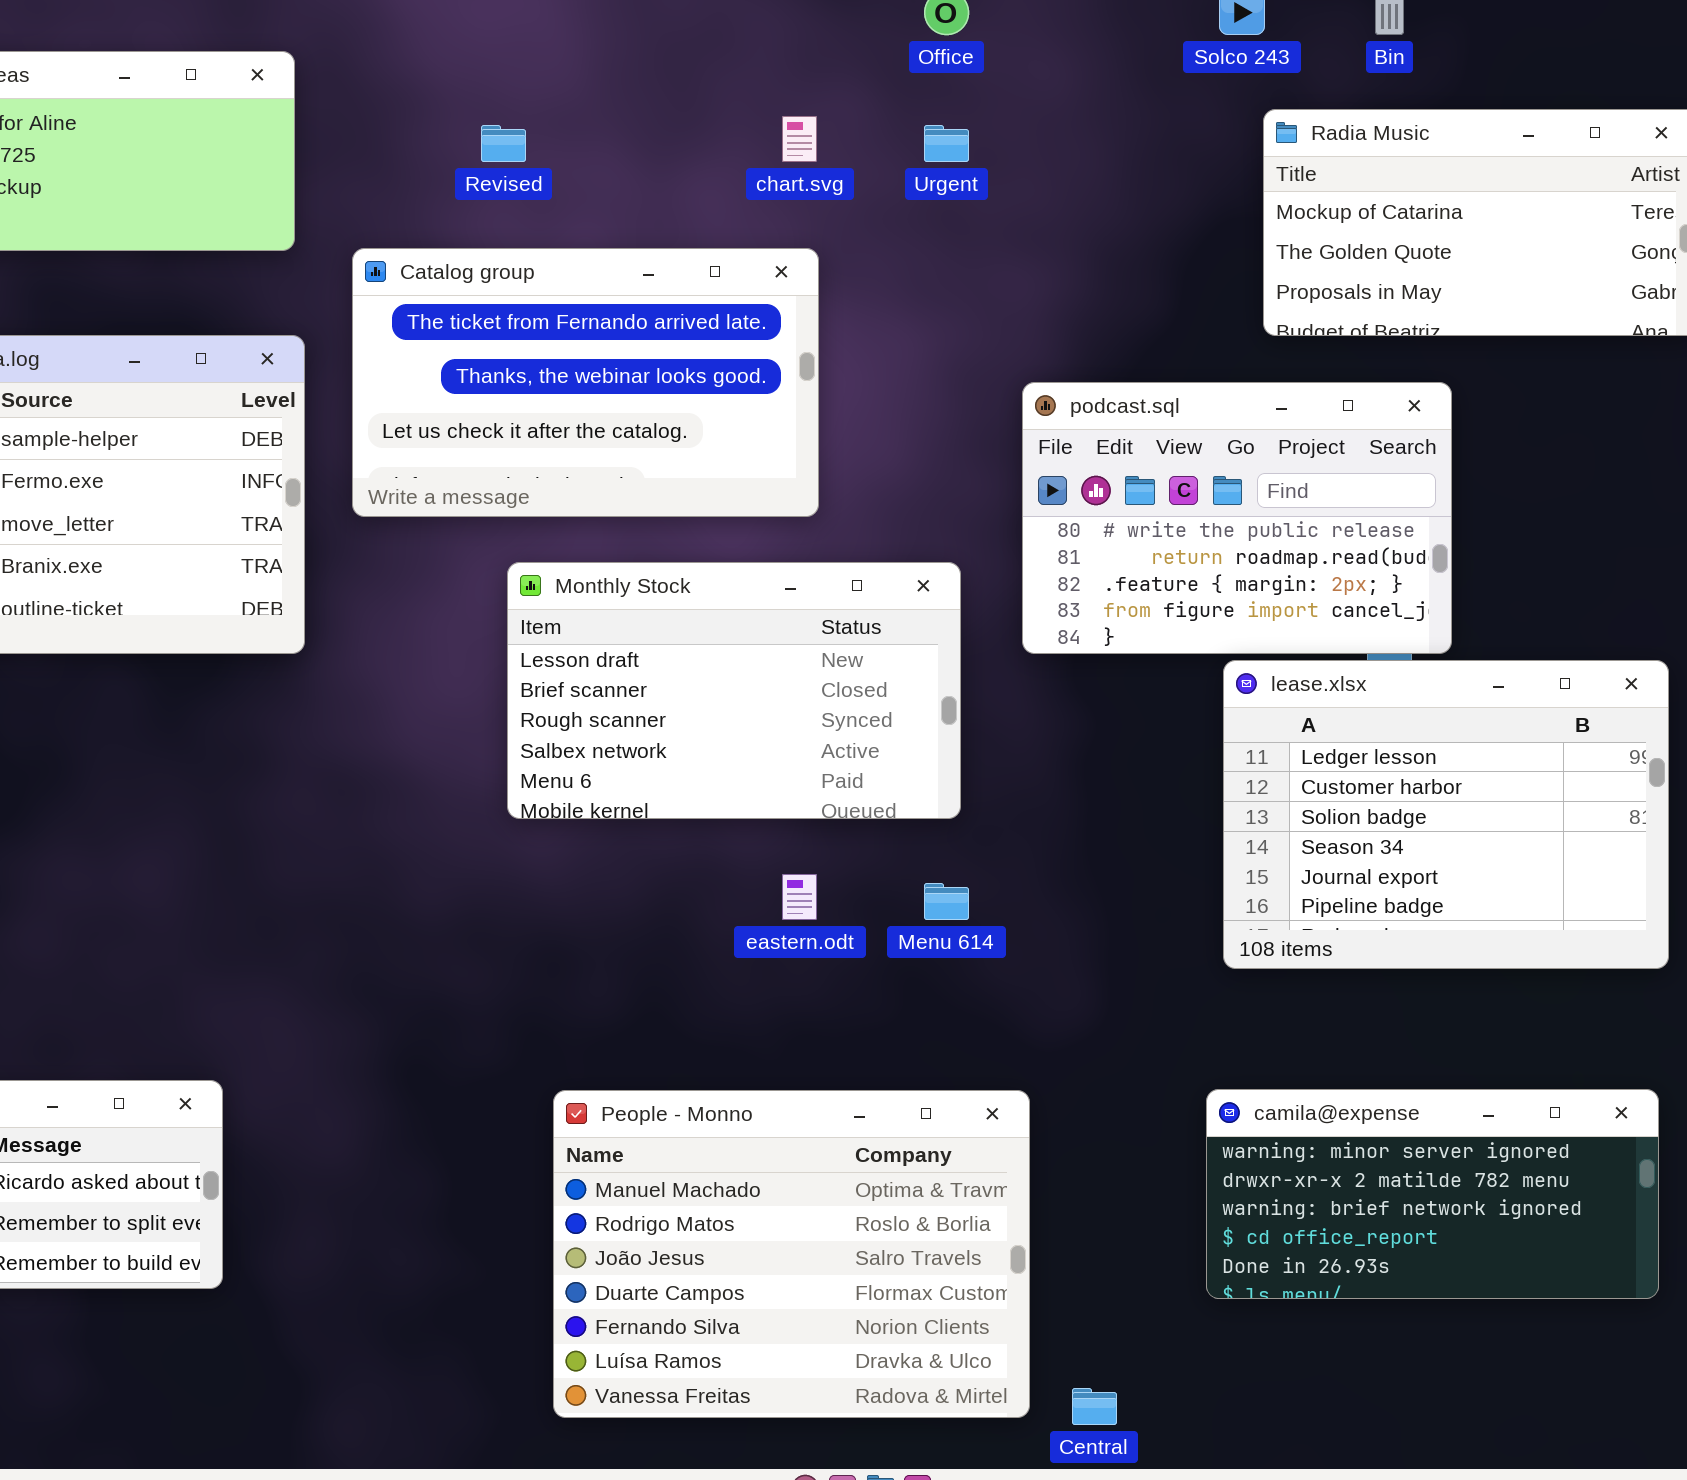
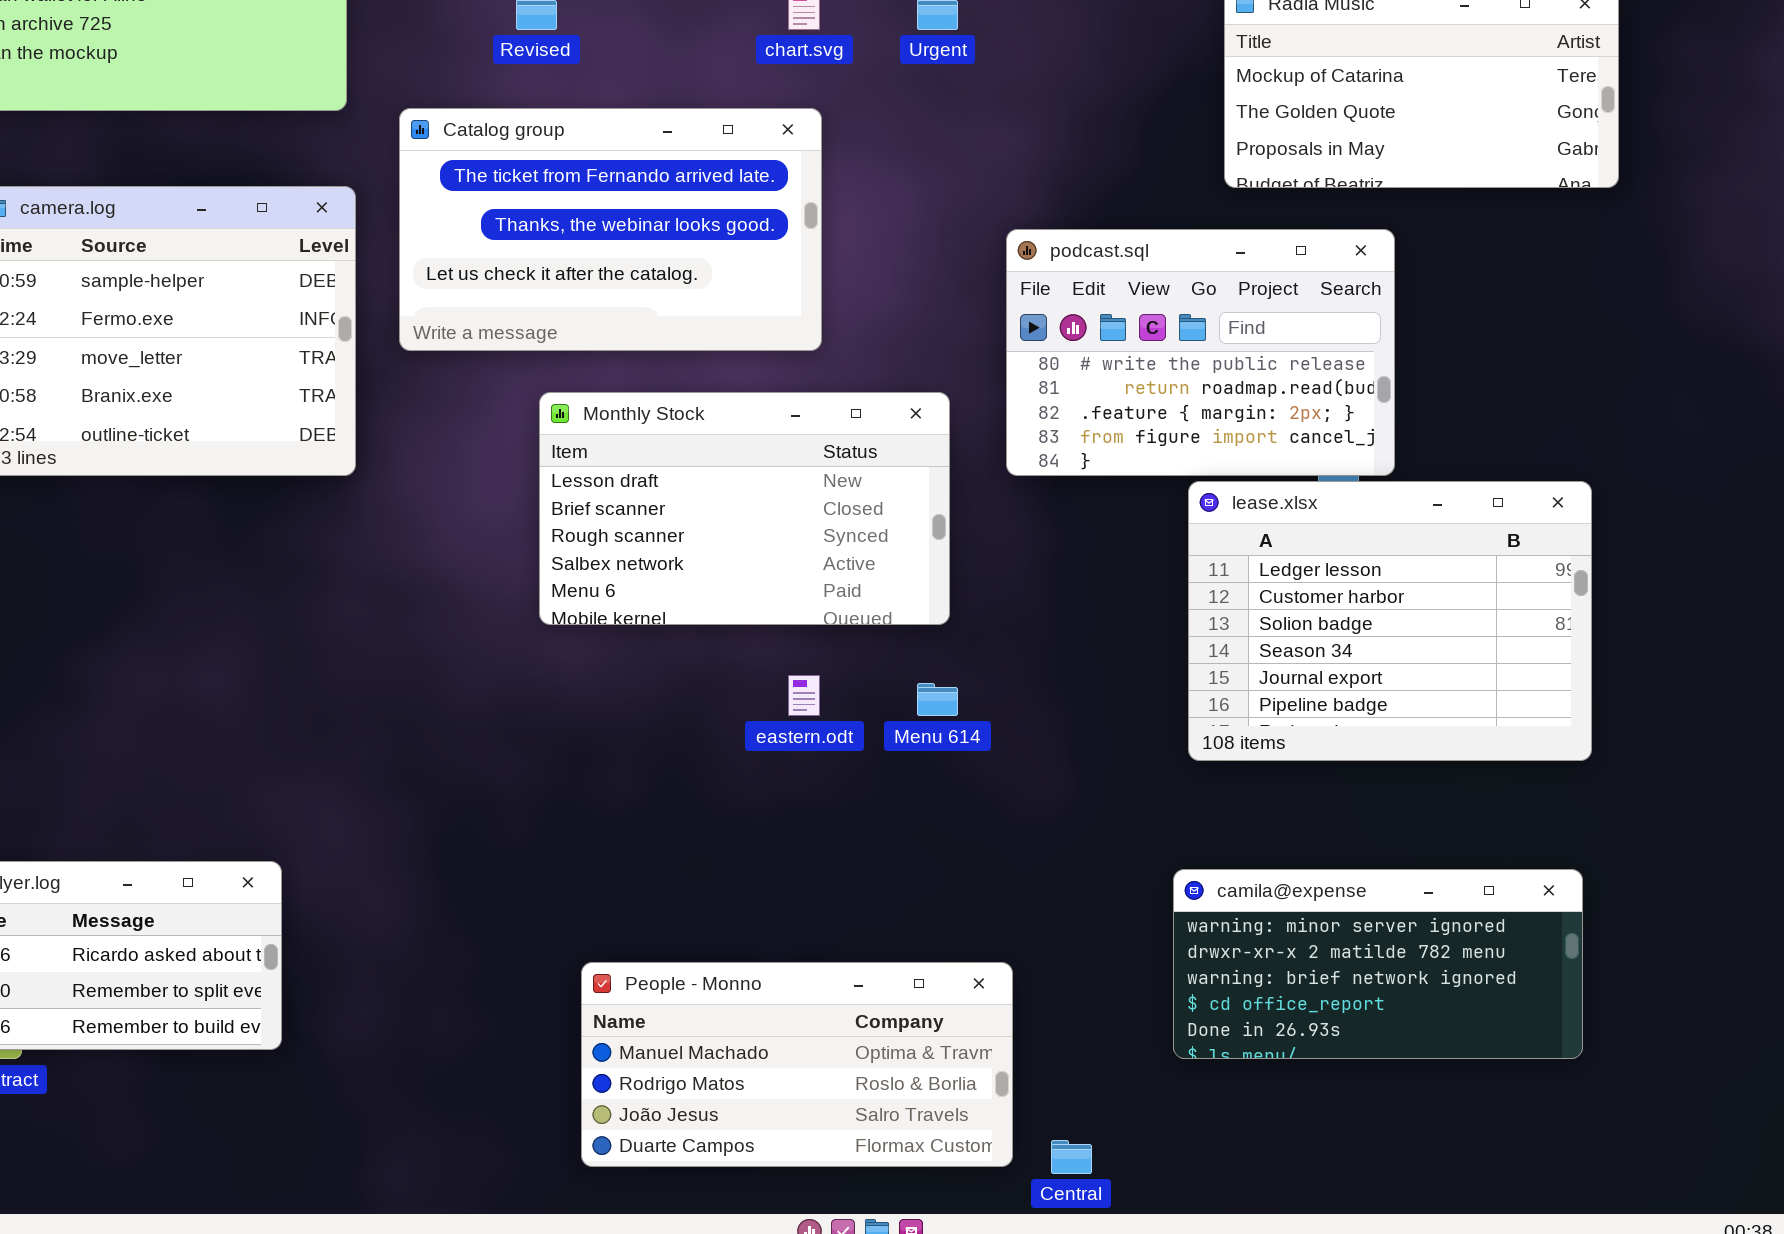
People - Monno: [553,1090,1030,1418] -> [581,962,1013,1167], resized

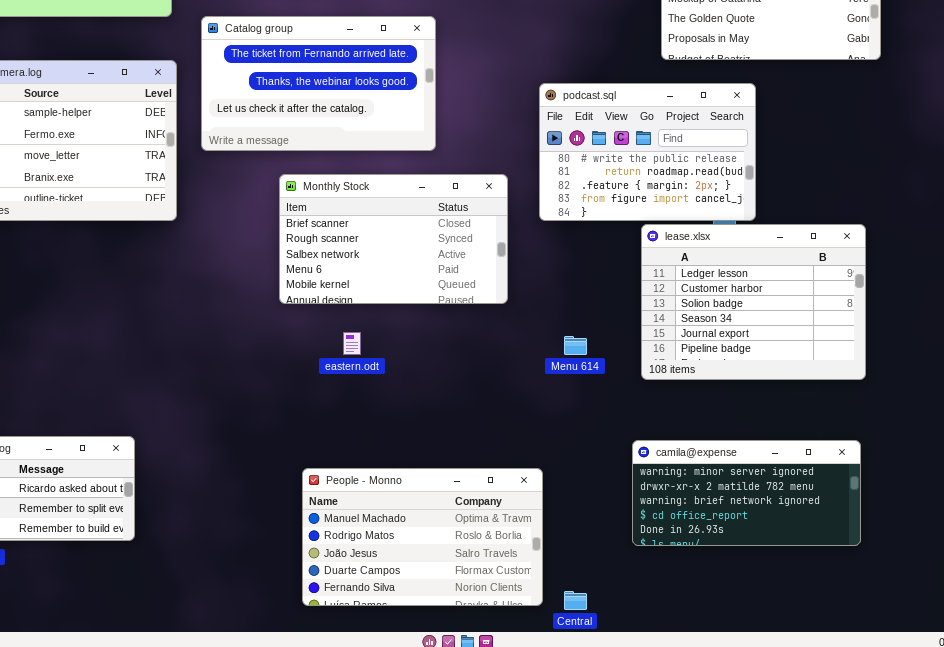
Monthly Stock: [539,392,950,625] -> [279,174,508,304], scrolled down 1 row
eastern.odt: [788,675,820,716] -> [343,332,361,355], moved
Menu 614: [917,683,958,716] -> [564,336,587,355], moved
People - Monno: [581,962,1013,1167] -> [302,468,543,606], resized

